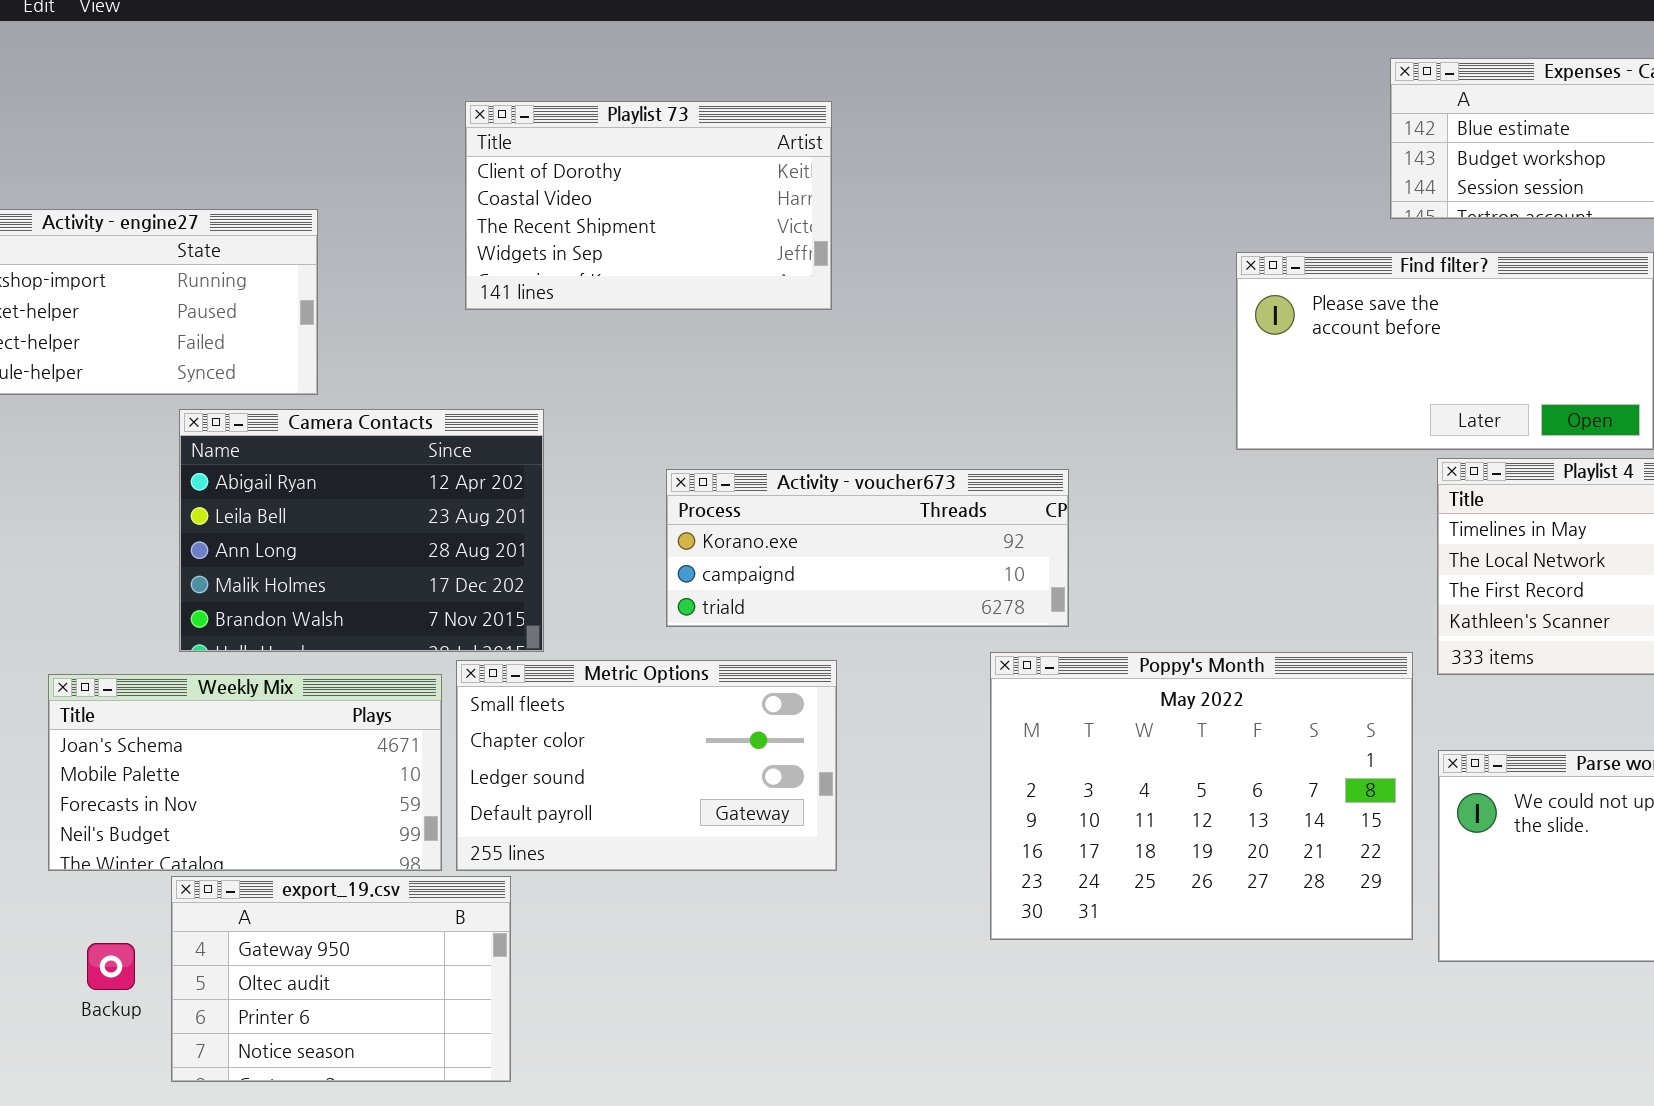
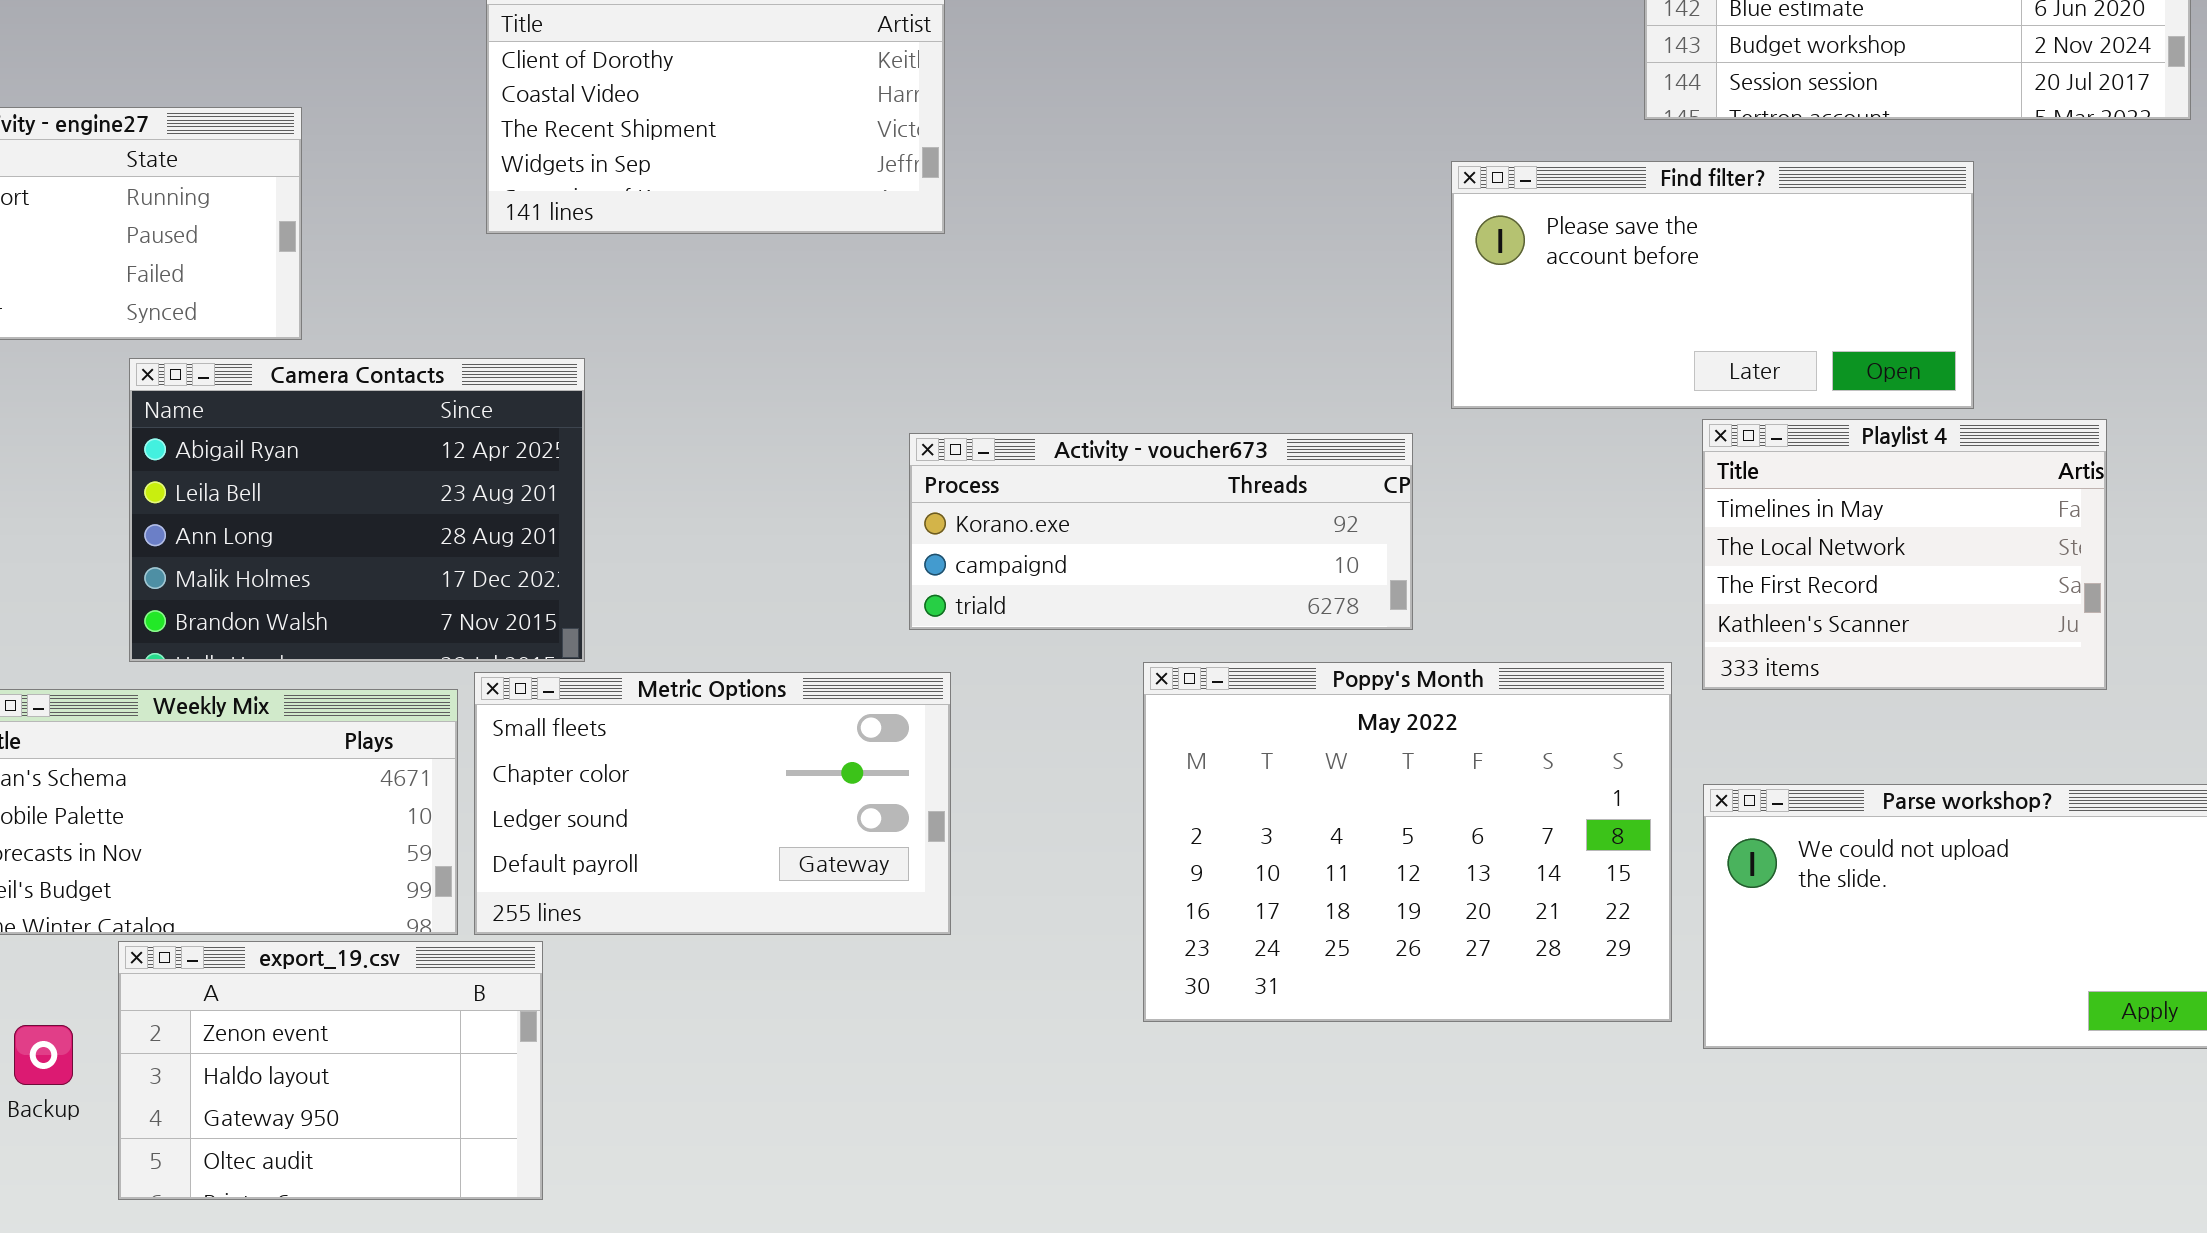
Activity - voucher673: [666,469,1069,627] -> [909,433,1413,630], moved
export_19.csv: [171,876,511,1082] -> [118,941,543,1200], scrolled up 2 rows

